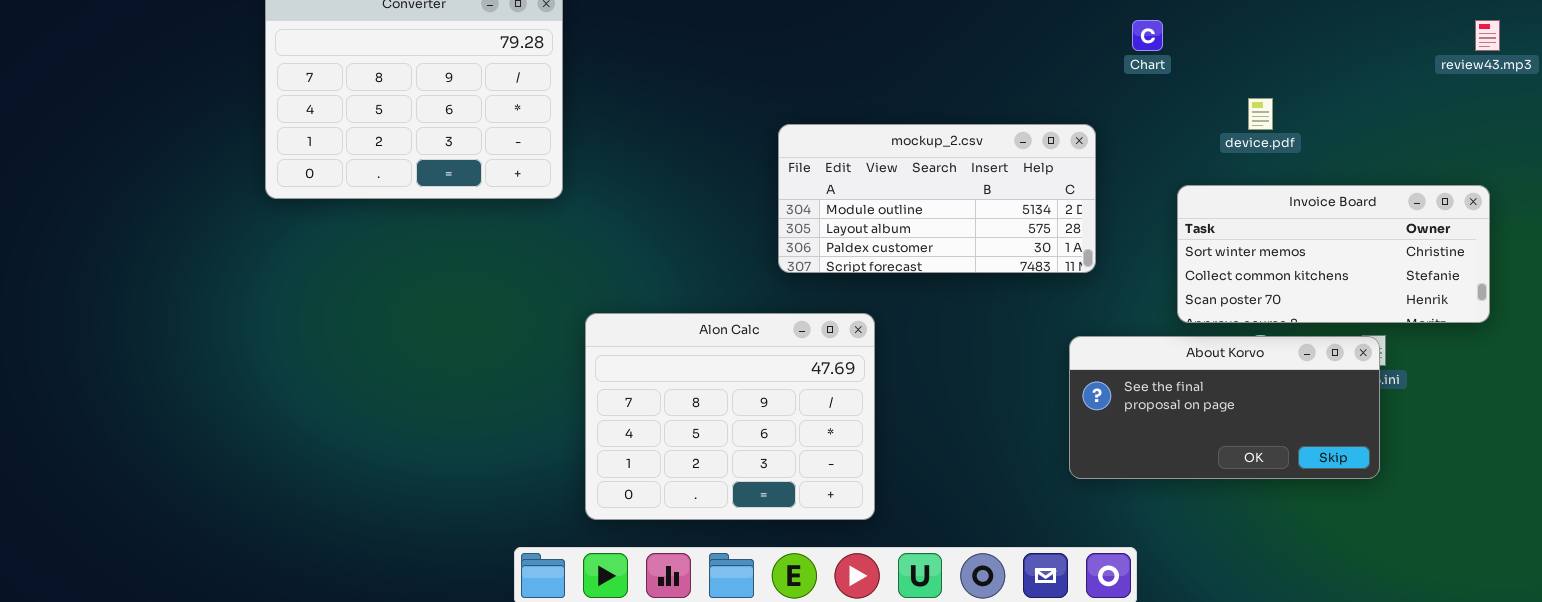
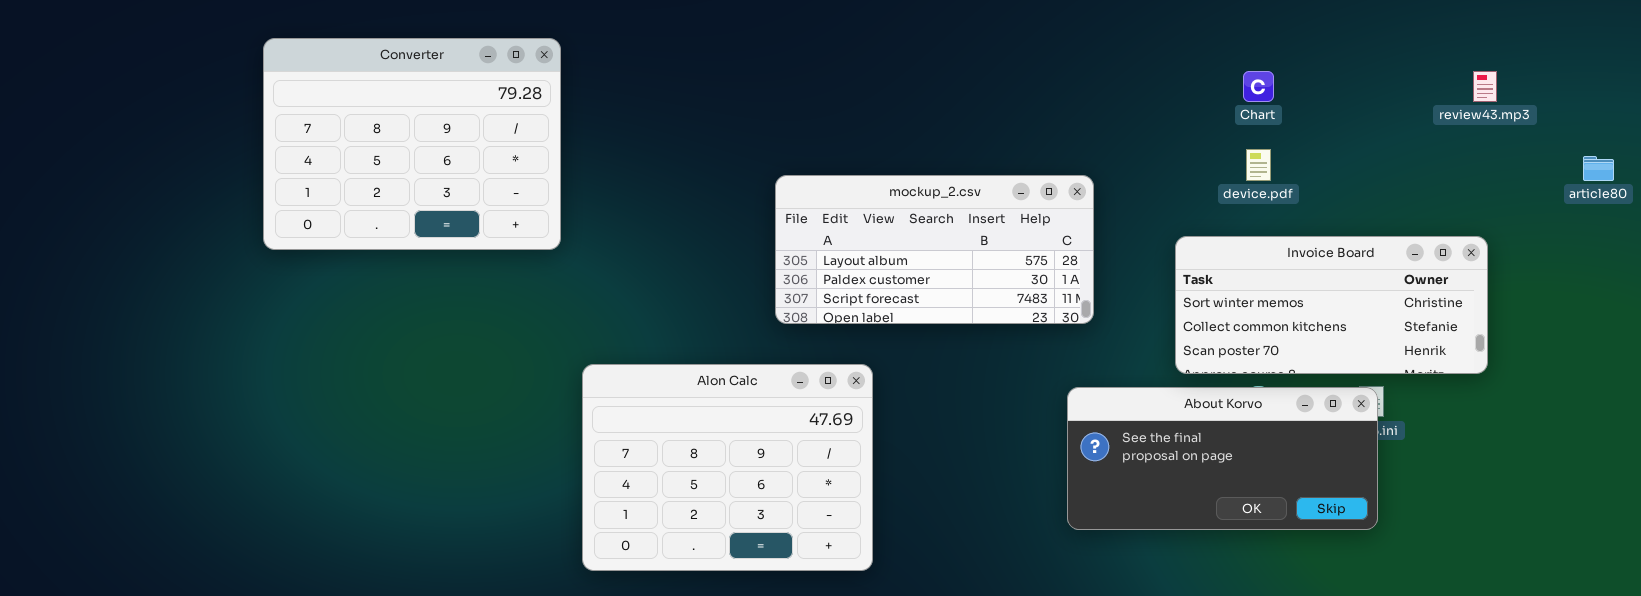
Chart: [1132,20,1163,51] -> [1243,71,1274,102], moved
mockup_2.csv: [778,124,1096,273] -> [775,175,1094,324], scrolled down 1 row

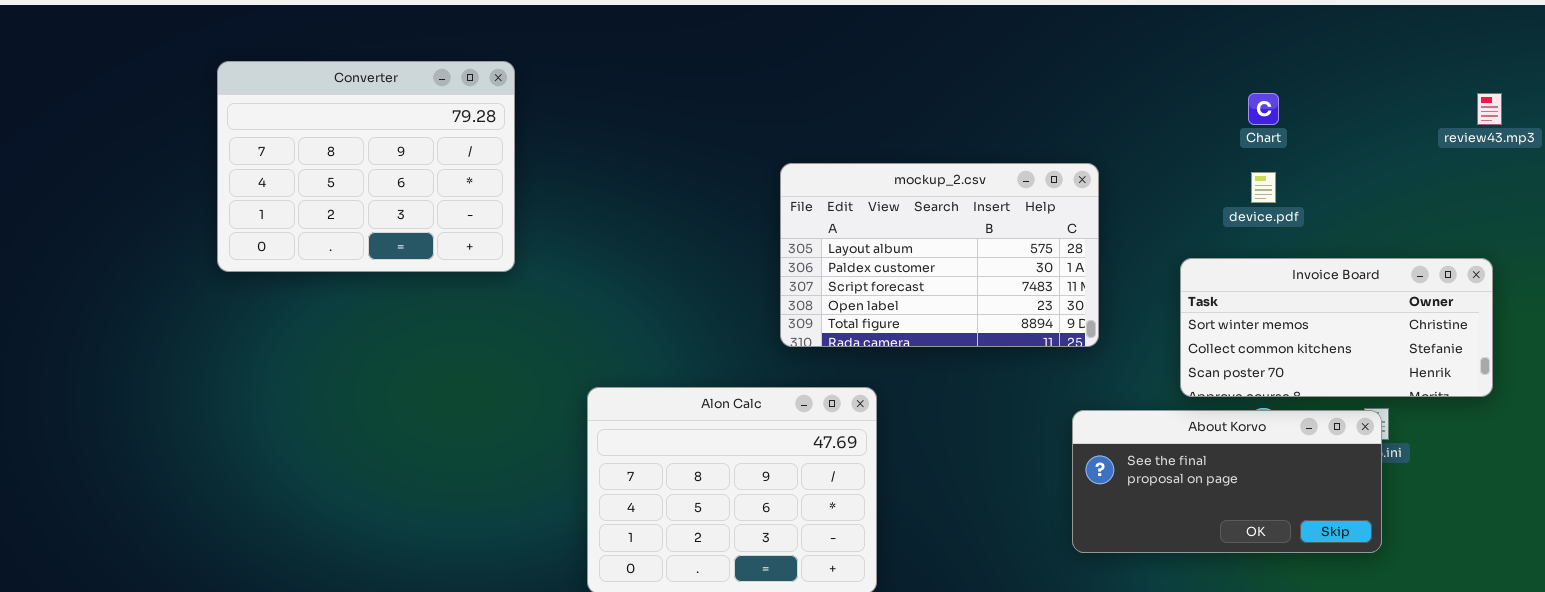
Converter: [263,38,561,250] -> [217,61,515,272], moved
mockup_2.csv: [775,175,1094,324] -> [780,163,1099,347], resized

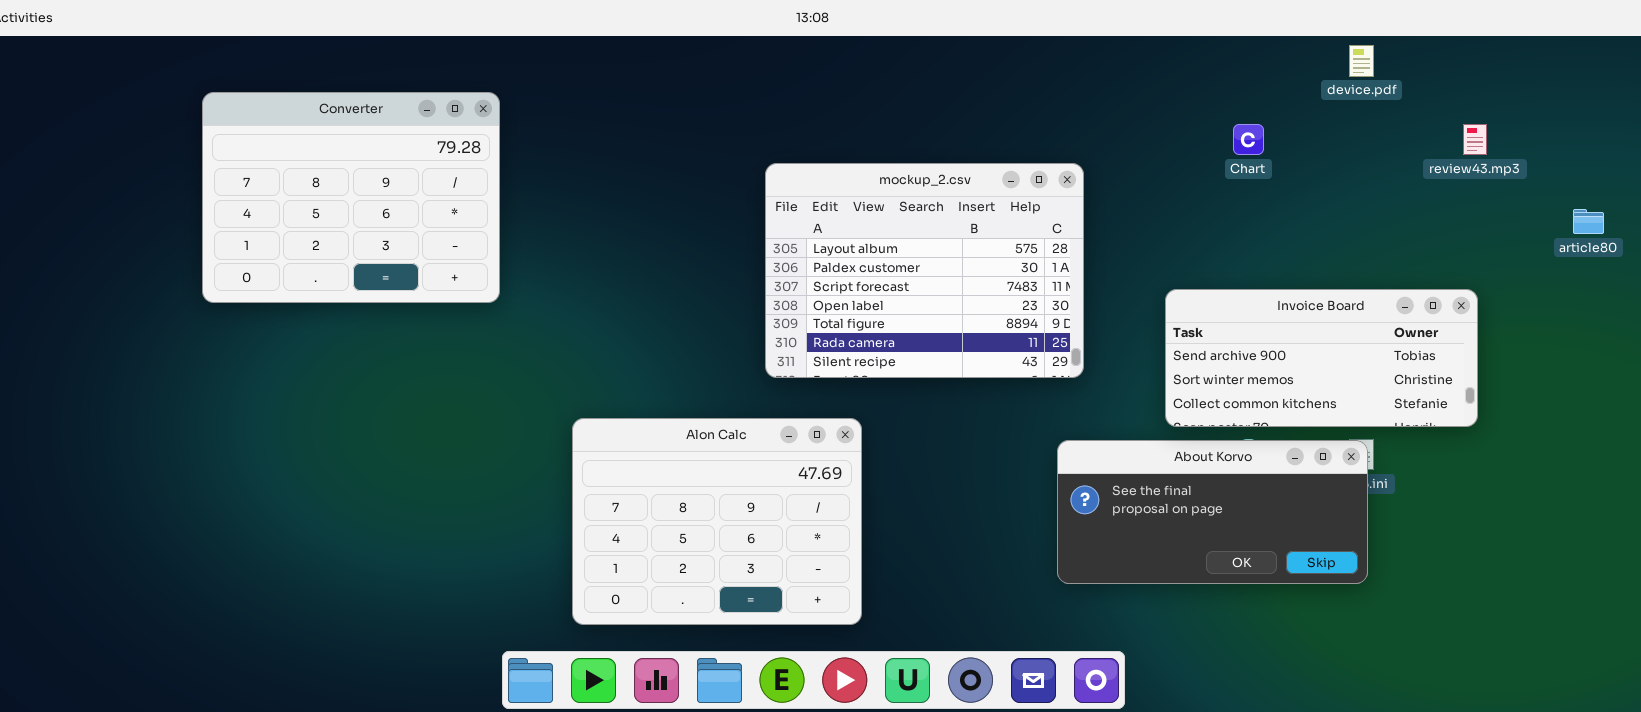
mockup_2.csv: [780,163,1099,347] -> [765,163,1084,378], resized
device.pdf: [1251,172,1276,203] -> [1349,45,1374,77], moved
Invoice Board: [1180,258,1493,397] -> [1165,289,1478,427], scrolled up 1 row

